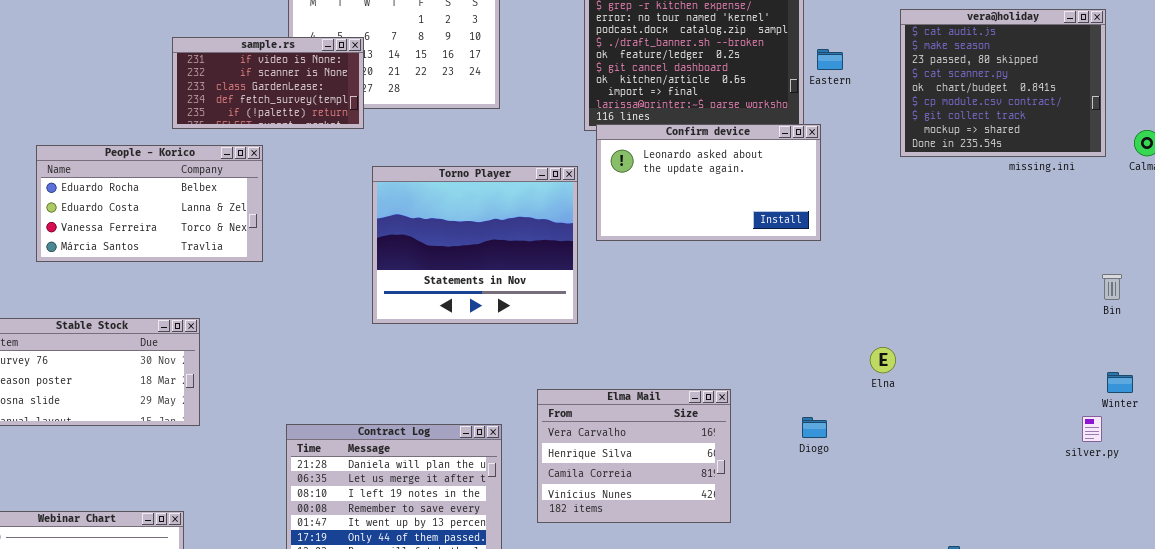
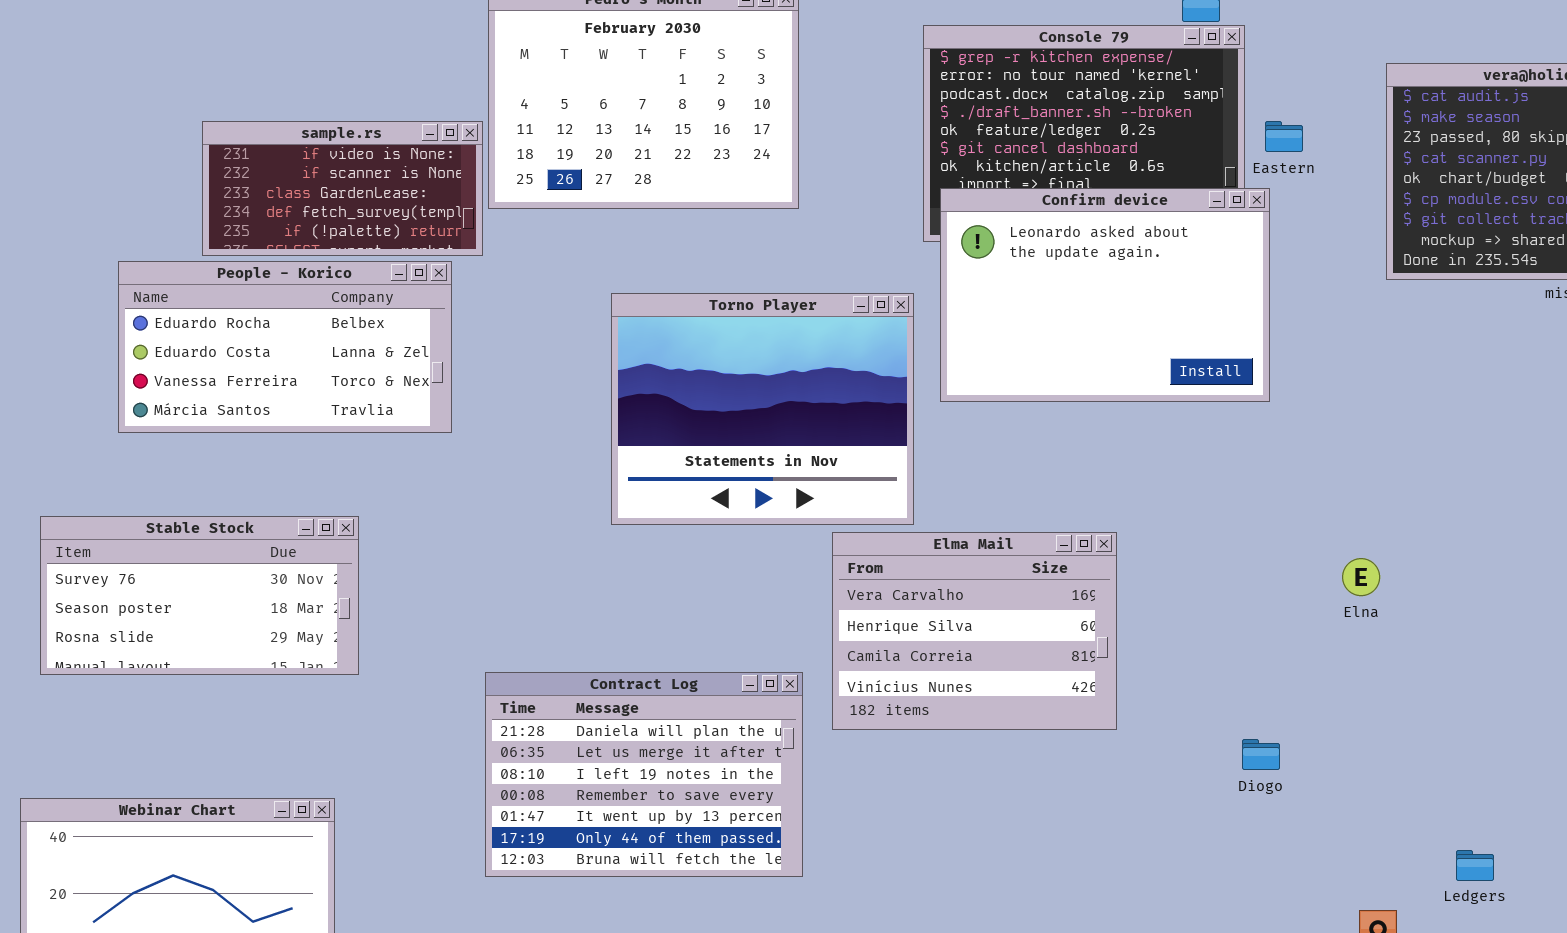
sample.rs: [172,37,364,129] -> [202,121,483,256], moved
Confirm device: [596,124,821,241] -> [940,188,1270,402], resized
Elma Mail: [537,389,731,523] -> [832,532,1117,730], moved
Diogo: [802,417,827,438] -> [1242,739,1280,770], moved

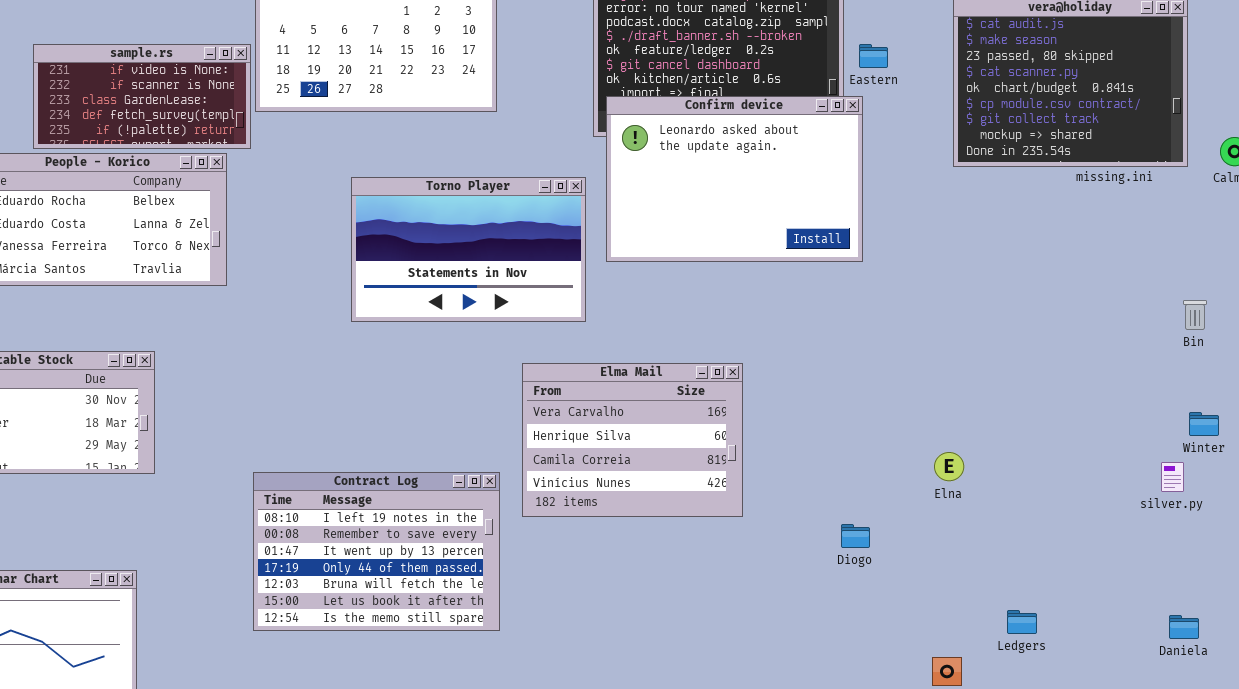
Torno Player: [611,293,914,525] -> [351,177,586,322], resized
Elna: [1342,558,1380,596] -> [934,452,964,481], moved
Contract Log: [485,672,803,877] -> [253,472,500,631], scrolled down 2 rows

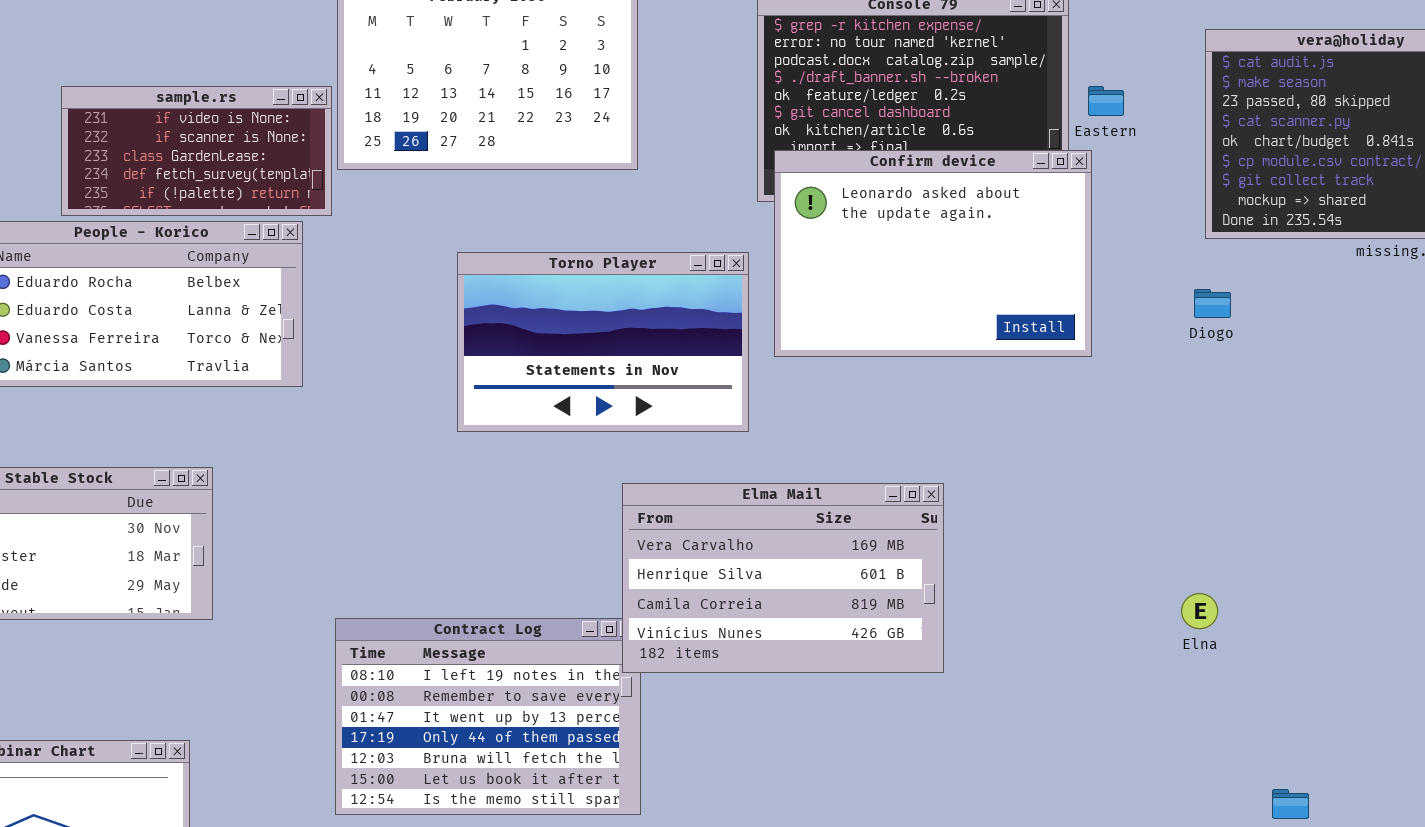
Elma Mail: [522,363,743,517] -> [622,483,944,673], resized
Diogo: [841,524,870,548] -> [1194,289,1231,318], moved

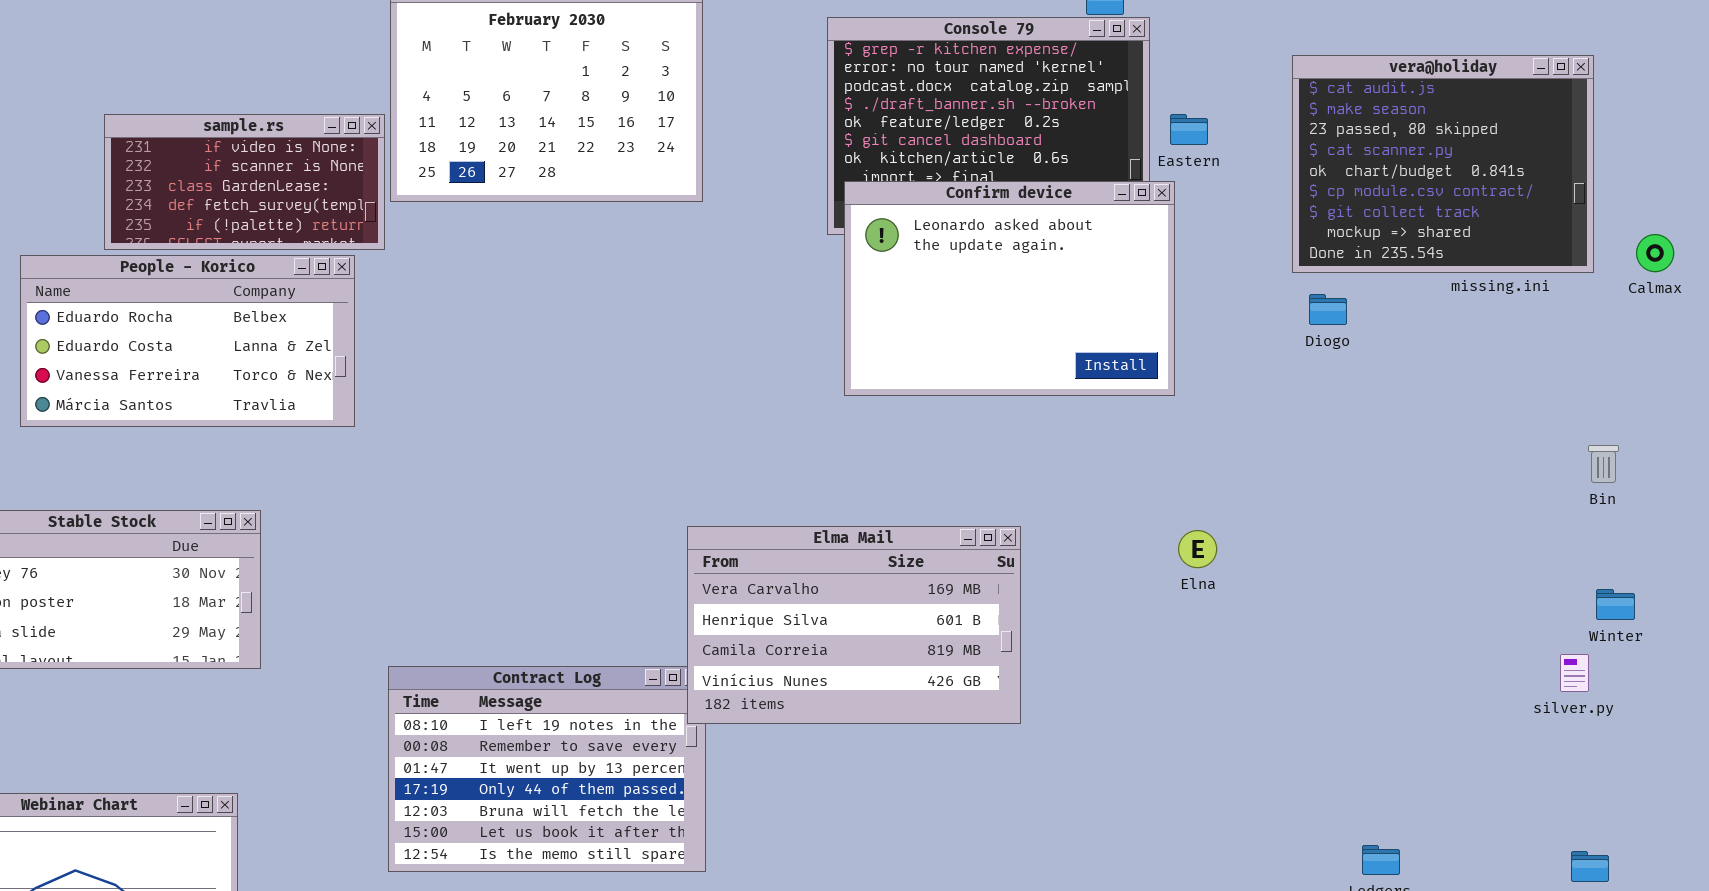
Torno Player: [457,252,749,432] -> none, closed
Diogo: [1194,289,1231,318] -> [1309,294,1347,325], moved
Elna: [1181,593,1218,629] -> [1178,530,1217,568], moved

